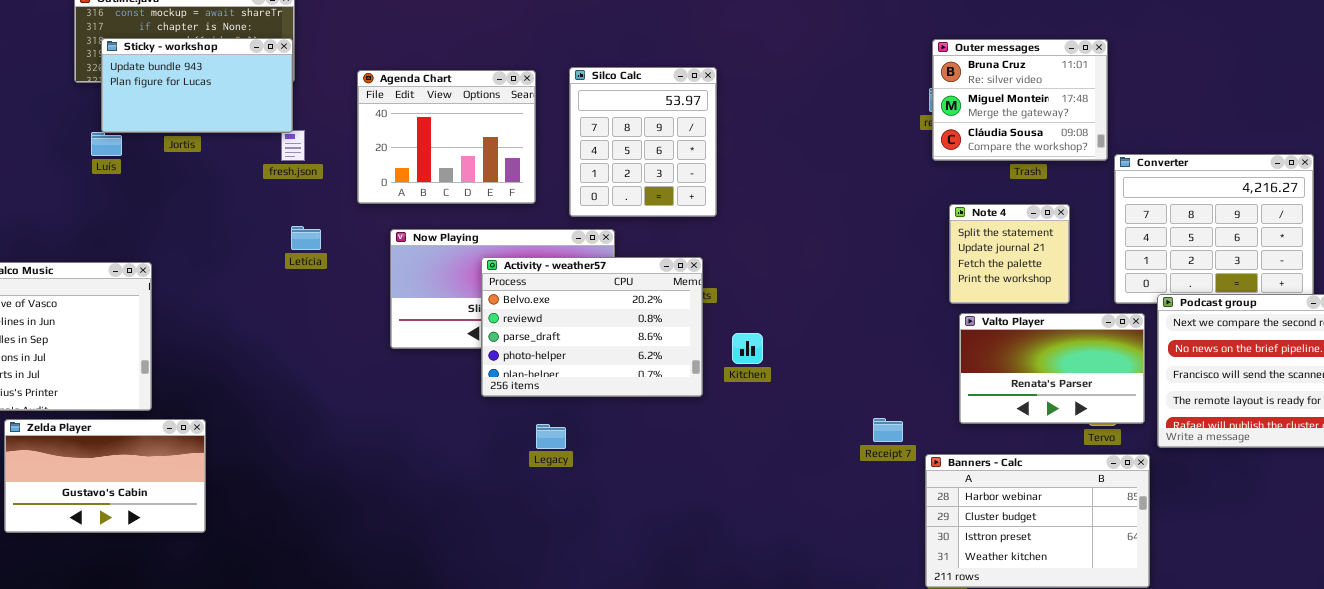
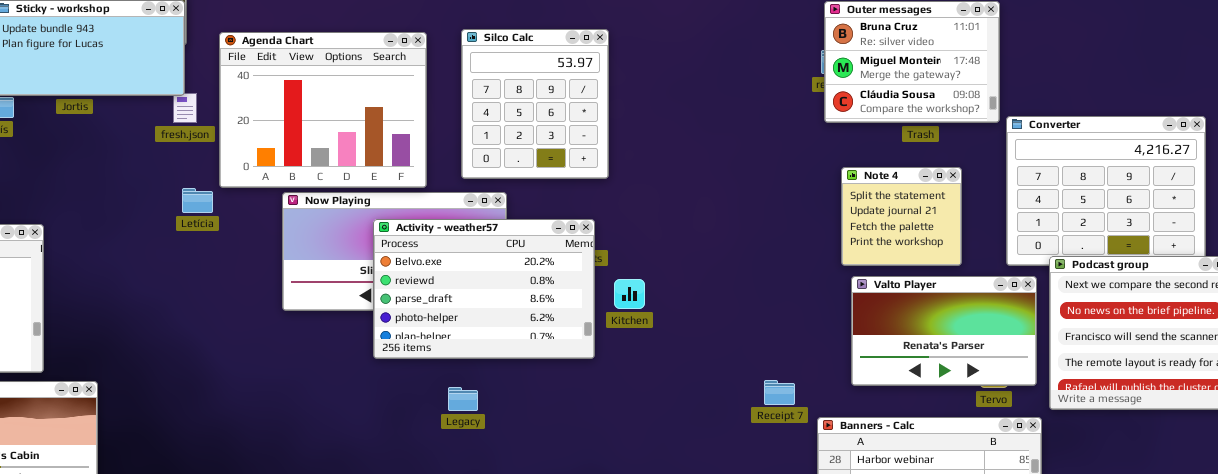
Agenda Chart: [357,70,536,204] -> [219,32,427,188], resized
Kitchen: [732,333,763,364] -> [614,279,645,309], moved
Legacy: [536,424,566,449] -> [448,387,478,411], moved

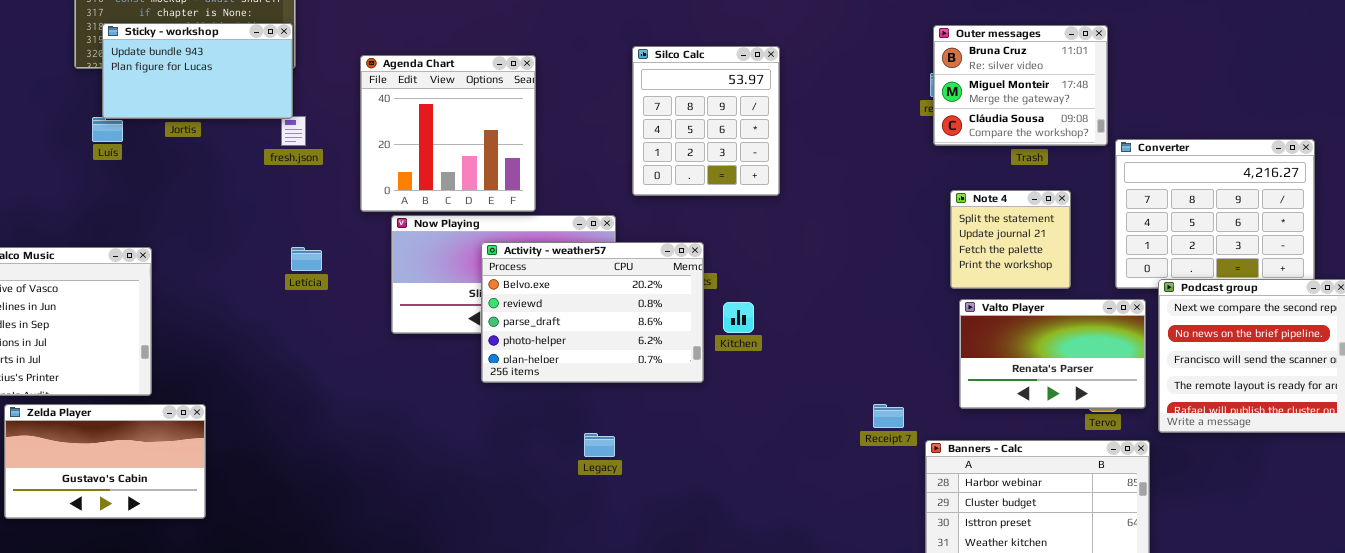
Silco Calc: [461,29,609,179] -> [632,46,780,196], moved
Agenda Chart: [219,32,427,188] -> [360,55,536,212], resized
Letícia: [182,188,213,213] -> [291,247,322,271], moved
Legacy: [448,387,478,411] -> [584,433,615,457], moved

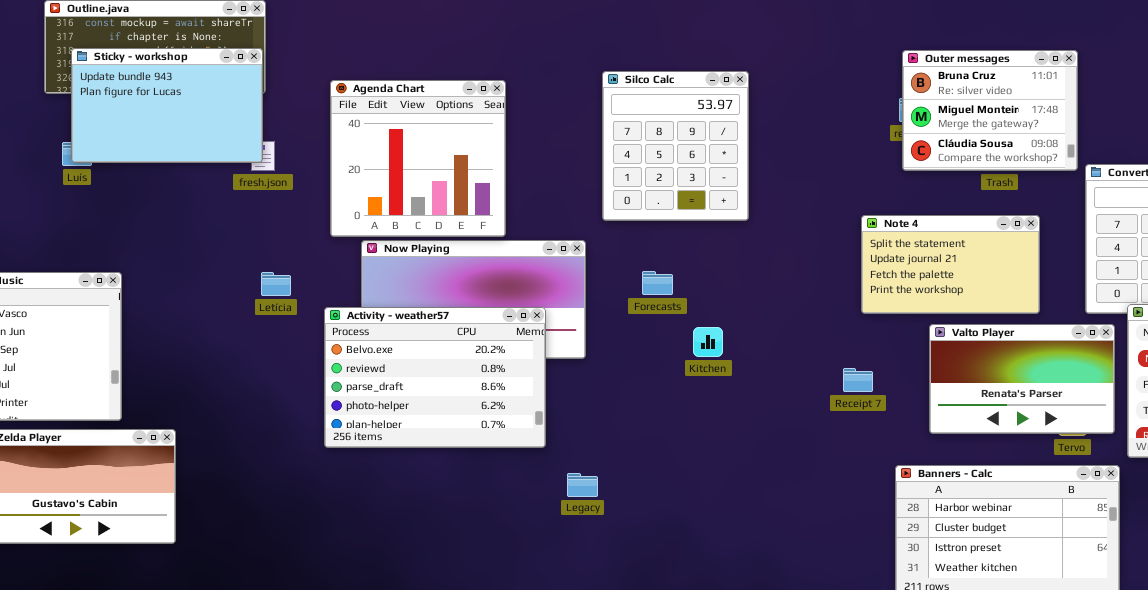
Sticky - workshop: [102,23,293,119] -> [71,48,263,163], resized
Note 4: [950,190,1071,289] -> [861,215,1040,314], resized
Activity - weather57: [481,242,704,383] -> [324,307,546,448], moved
Receipt 7: [873,404,904,428] -> [843,368,873,392], moved
Legacy: [584,433,615,457] -> [567,473,598,497], moved

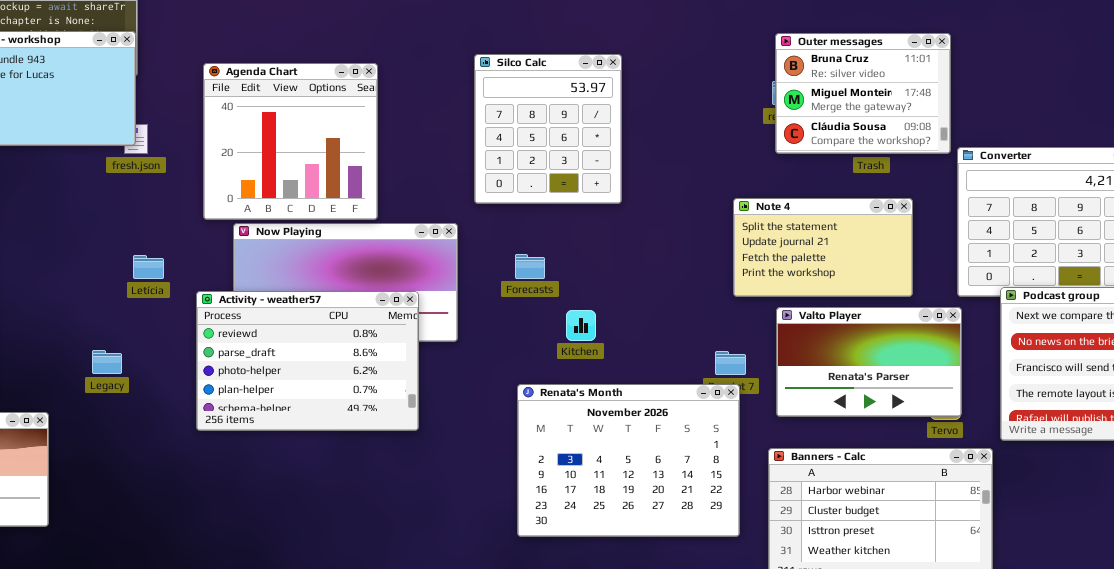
Activity - weather57: [324,307,546,448] -> [196,291,419,431], scrolled down 1 row
Valto Player: [929,324,1115,434] -> [776,307,962,417], moved
Renata's Month: none -> [517,384,740,537], opened
Legacy: [567,473,598,497] -> [92,350,122,374], moved

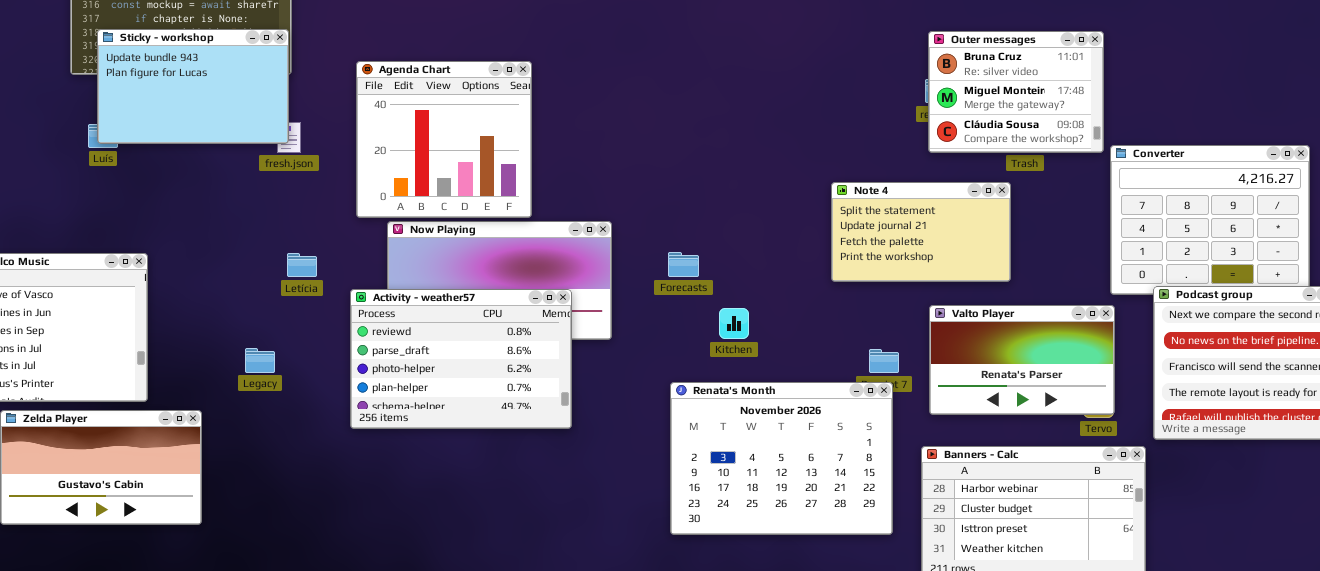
Silco Calc: [474,54,622,204] -> none, closed
Note 4: [733,198,913,297] -> [831,182,1011,282], moved

